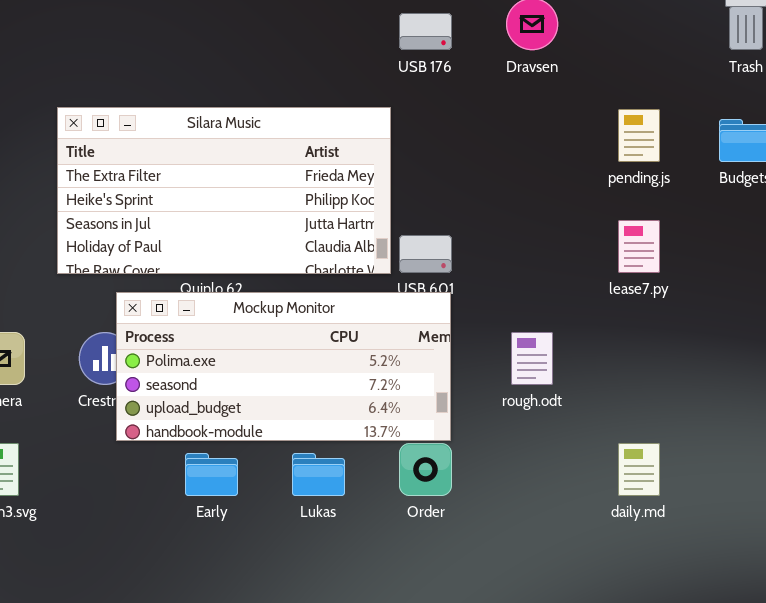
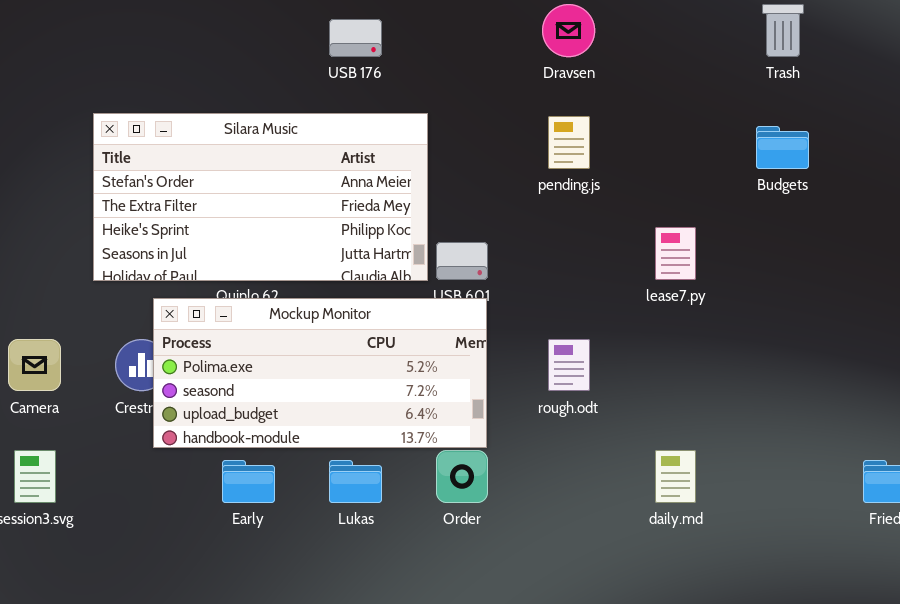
USB 176: [399,13,452,50] -> [329,19,382,57], moved
Silara Music: [57,107,391,274] -> [93,113,428,281], scrolled up 1 row
pending.js: [618,109,660,162] -> [548,116,590,169], moved

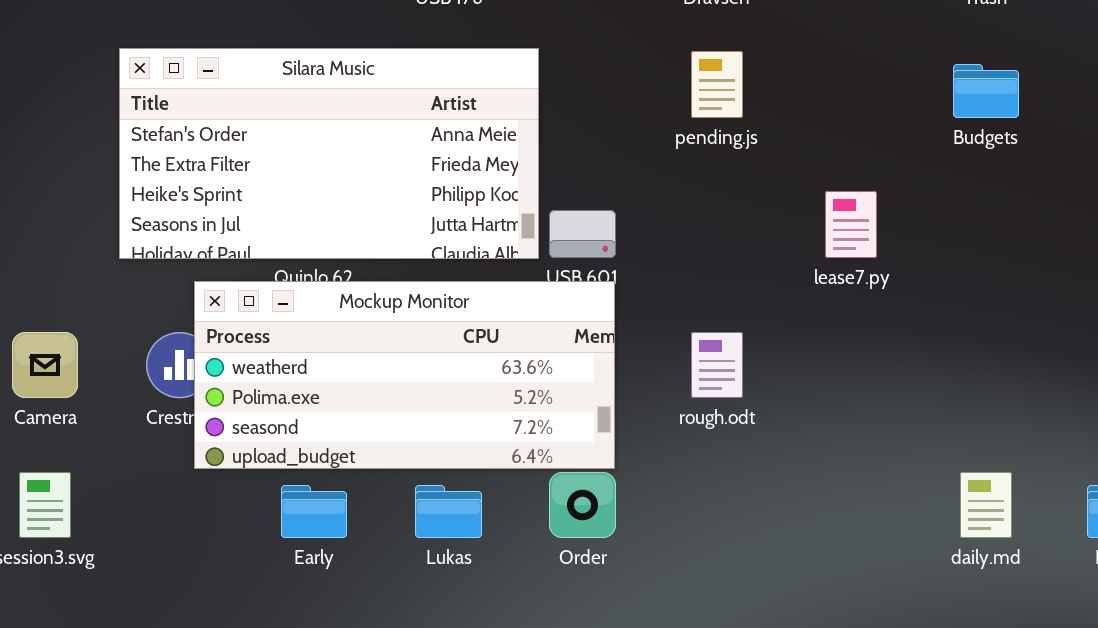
Mockup Monitor: [153,298,487,448] -> [194,281,615,469], scrolled up 1 row
daily.md: [655,450,696,503] -> [960,472,1012,538], moved

